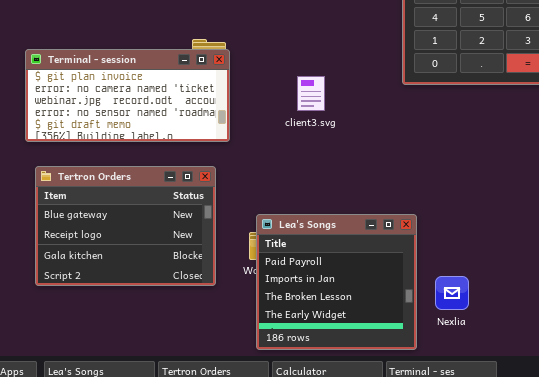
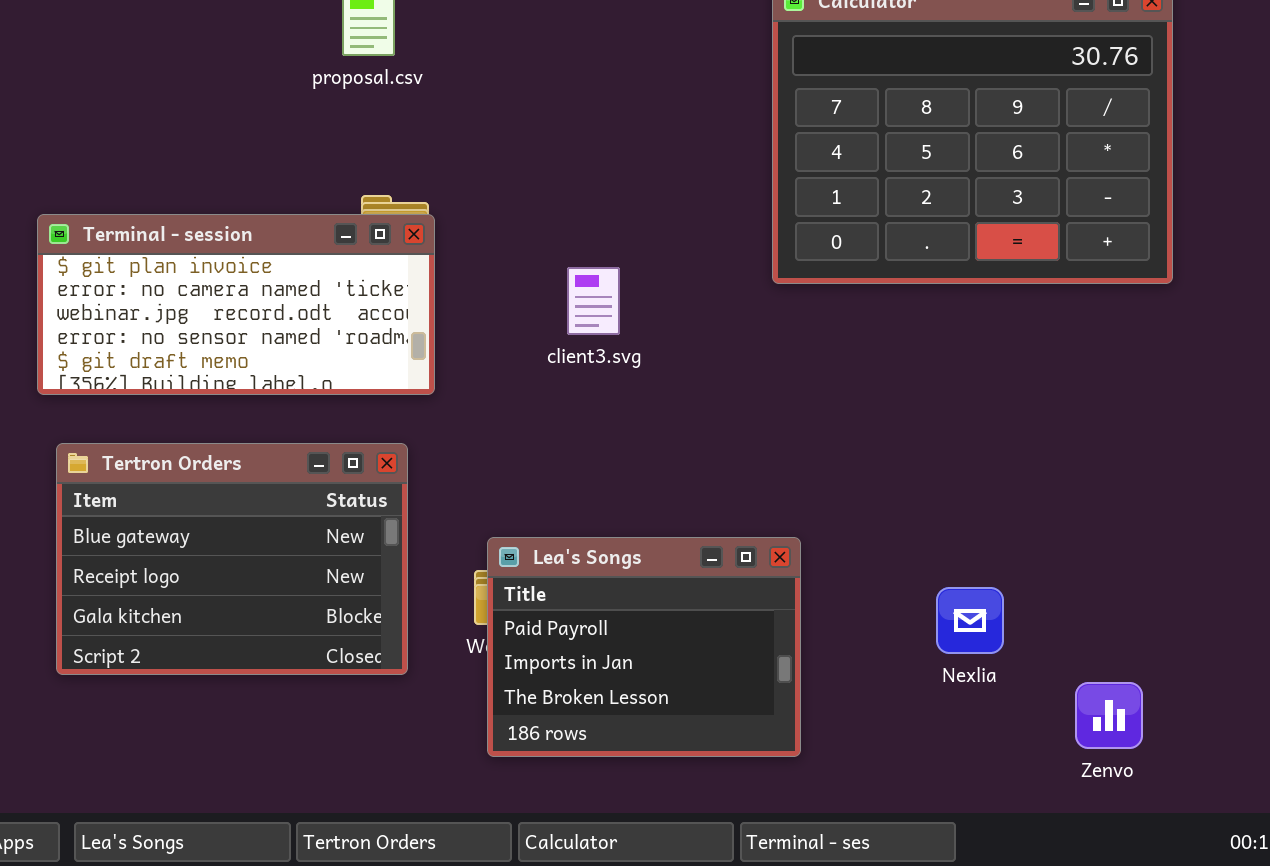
Lea's Songs: [256,214,417,350] -> [487,537,801,757], resized
Nexlia: [435,276,469,310] -> [936,587,1004,654], moved

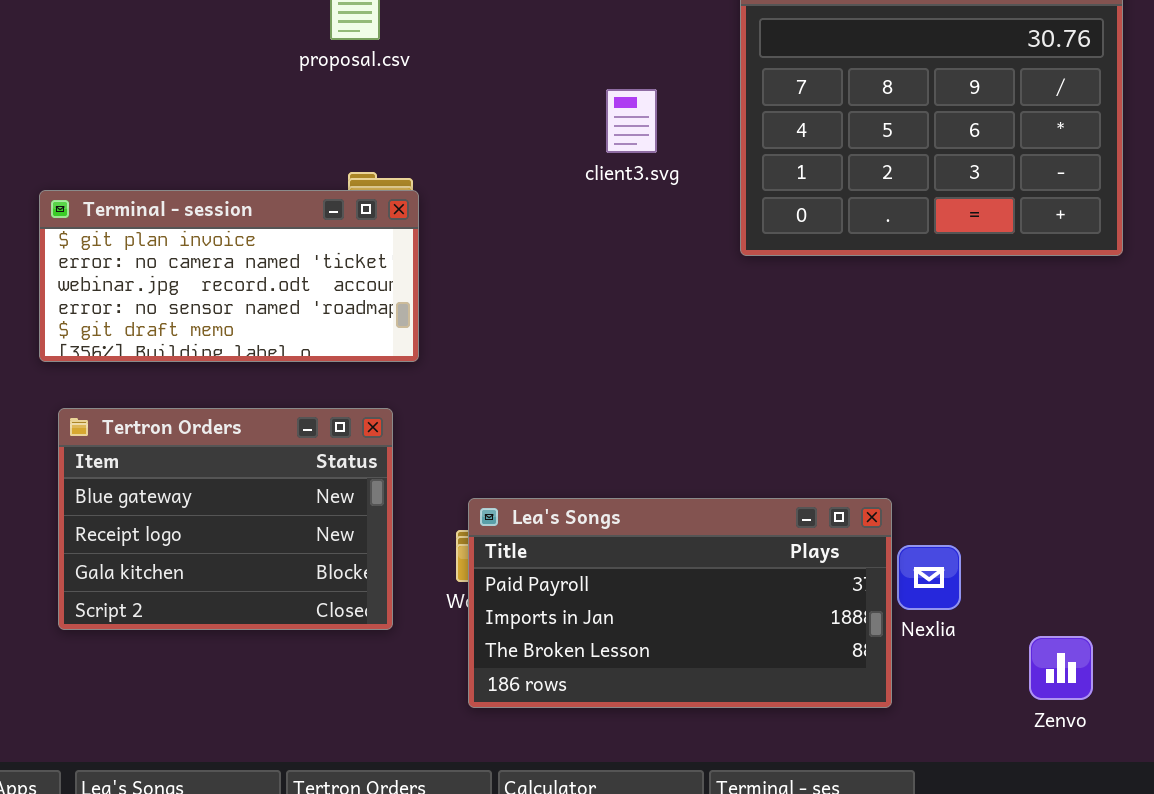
client3.svg: [567,267,620,335] -> [606,89,657,153], moved
Lea's Songs: [487,537,801,757] -> [468,498,892,708], resized

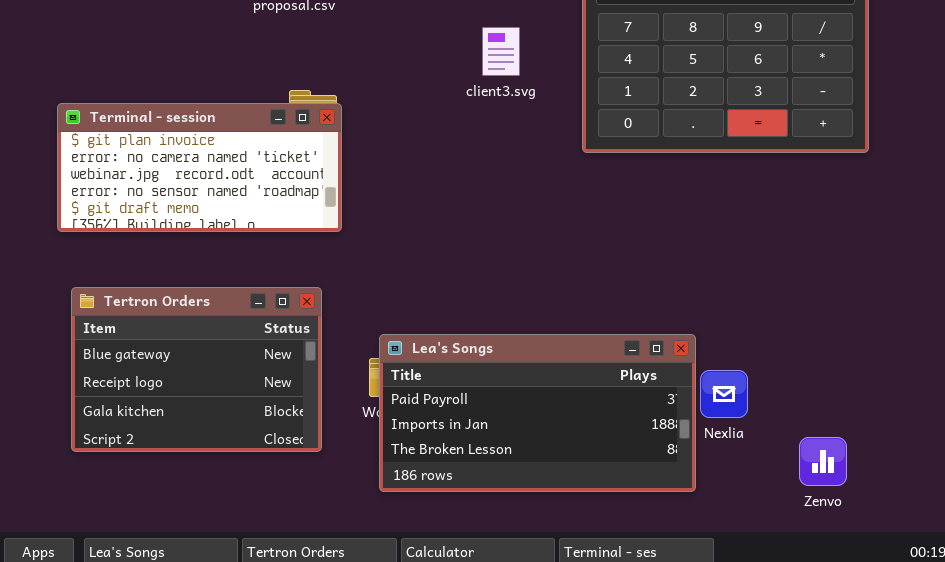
Tertron Orders: [58,408,393,630] -> [71,287,322,452], moved

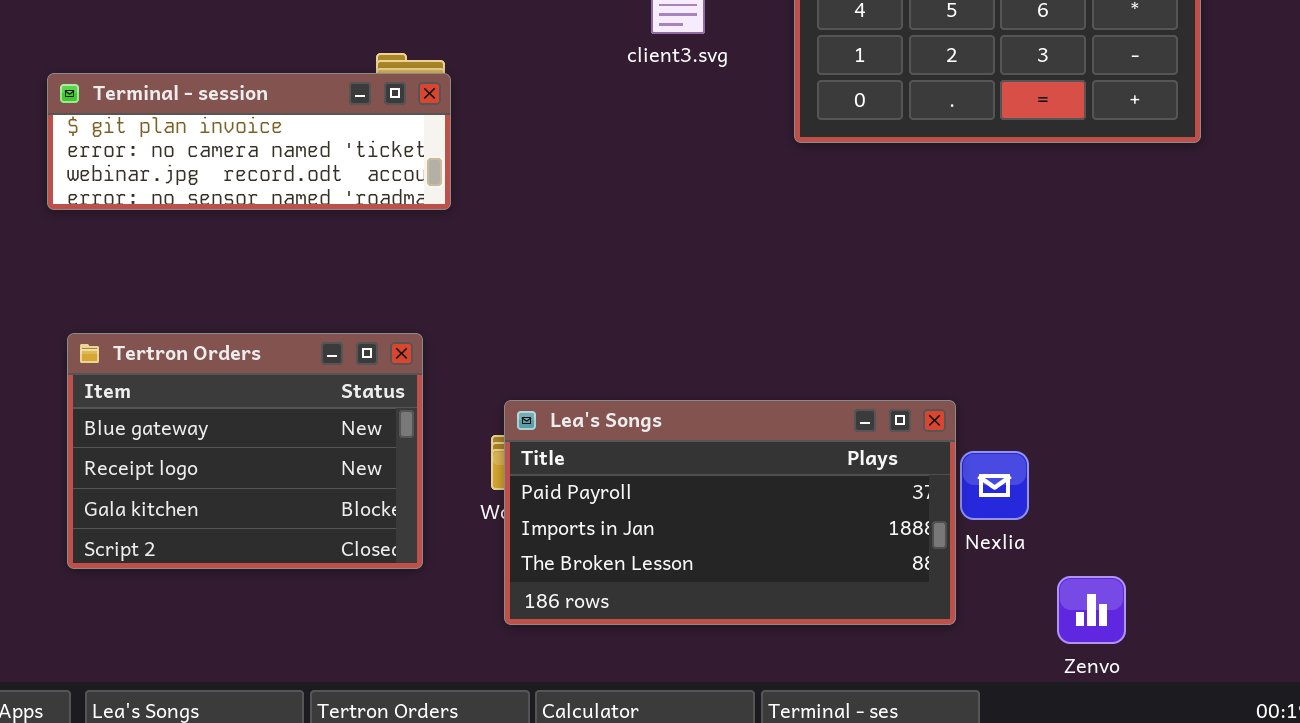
Terminal - session: [57,103,342,232] -> [47,73,451,210], resized
Zenvo: [799,437,847,486] -> [1057,576,1126,644], moved

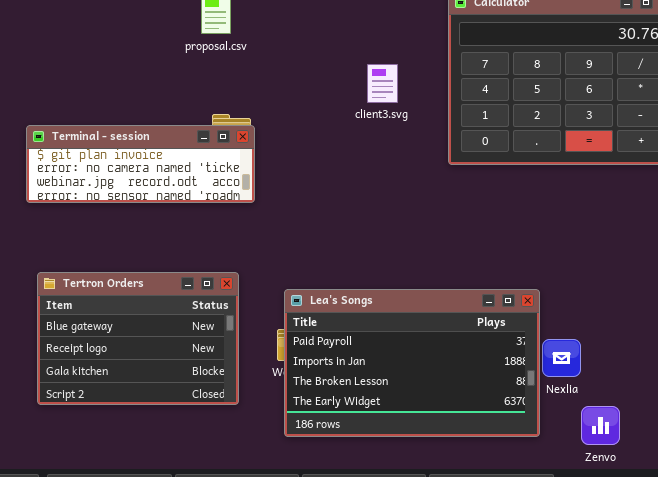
Lea's Songs: [504,400,956,625] -> [284,289,540,437], resized
Zenvo: [1057,576,1126,644] -> [581,406,620,445], moved

